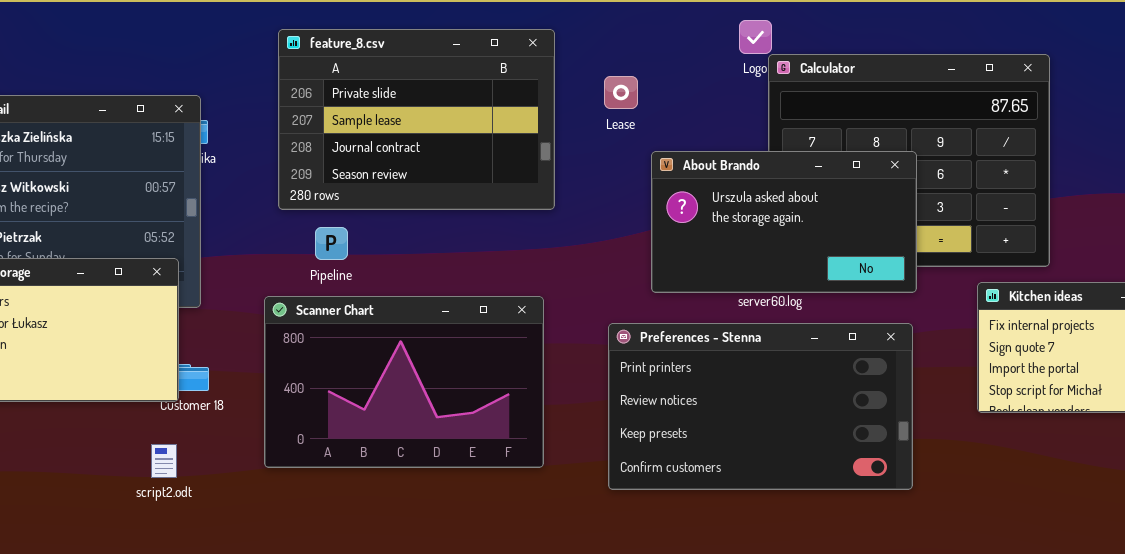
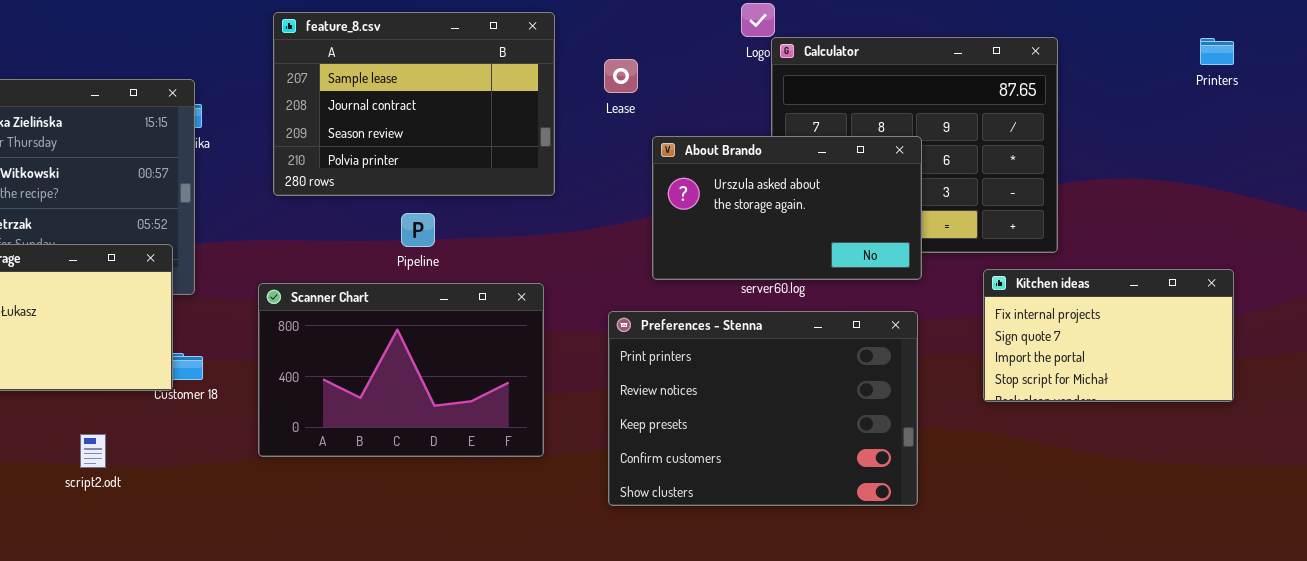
feature_8.csv: [278,29,555,210] -> [273,12,555,196], scrolled down 1 row
Pipeline: [315,227,348,260] -> [401,213,435,247], moved
Preferences - Stenna: [608,323,913,490] -> [608,311,918,506], resized
script2.odt: [151,444,177,478] -> [80,434,106,468], moved

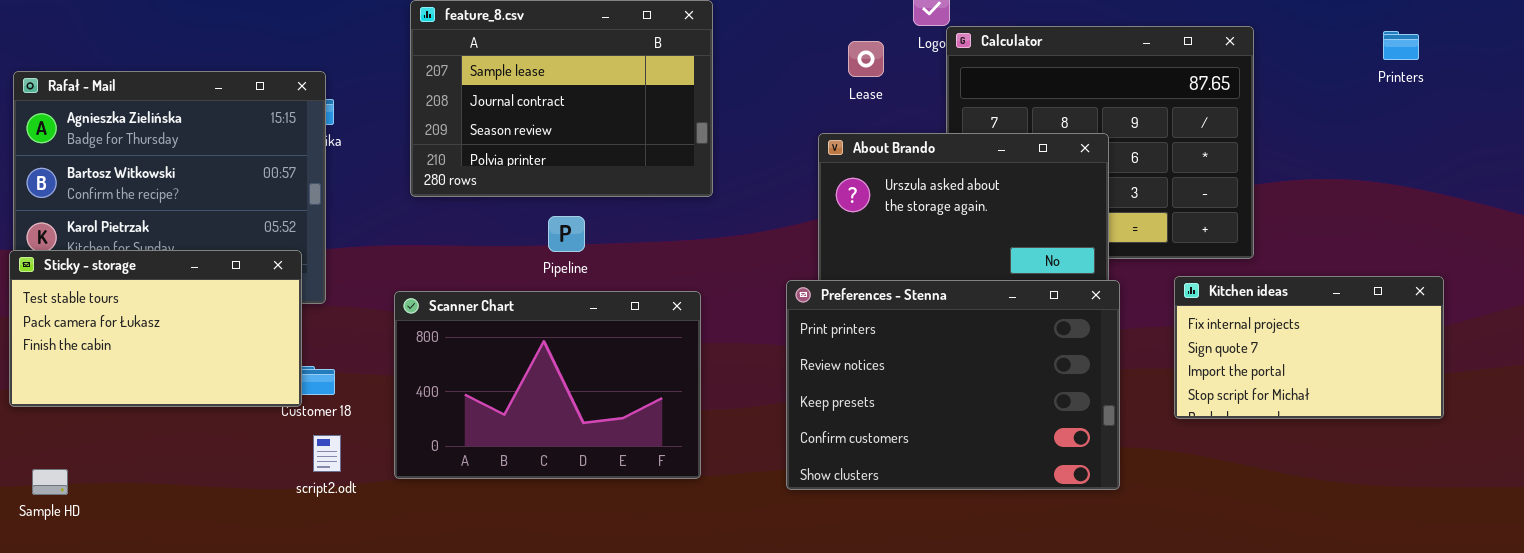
Printers: [1200,38,1234,65] -> [1383,31,1419,60], moved
Lease: [604,59,638,93] -> [848,41,884,77], moved
Preferences - Stenna: [608,311,918,506] -> [786,280,1120,490], moved
script2.odt: [80,434,106,468] -> [313,435,341,472], moved

